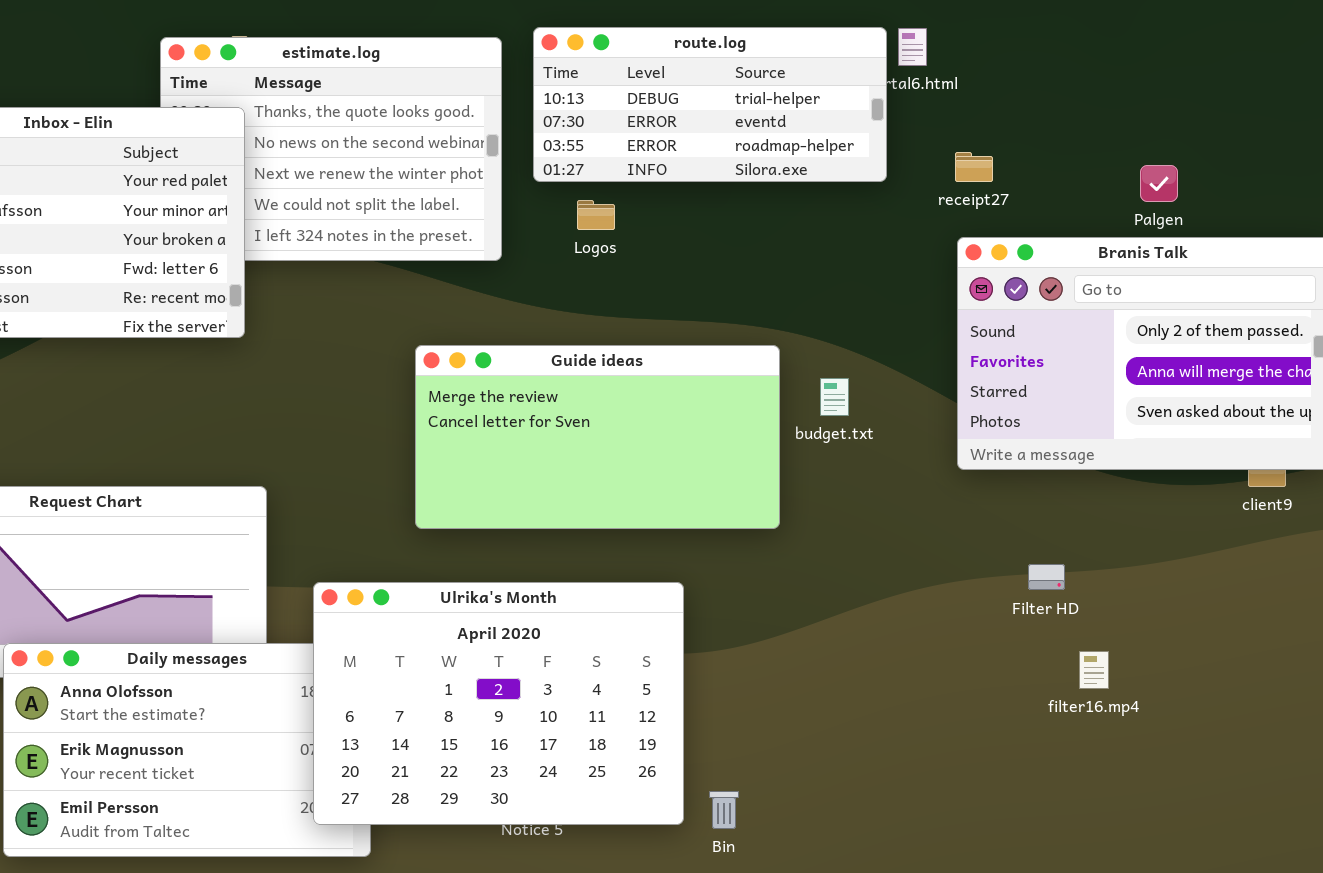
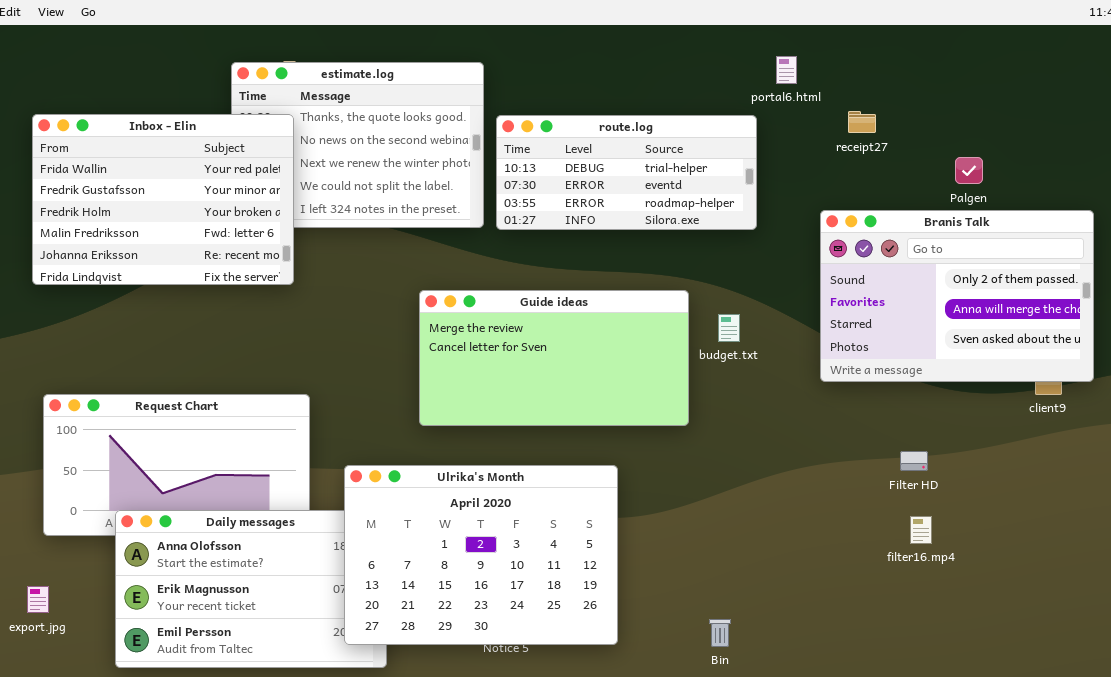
route.log: [533,27,887,182] -> [496,115,757,230], moved
receipt27: [955,152,993,182] -> [848,111,876,133], moved
Filter HD: [1028,564,1065,590] -> [900,451,928,471], moved
Bin: [709,791,739,829] -> [709,619,731,647], moved

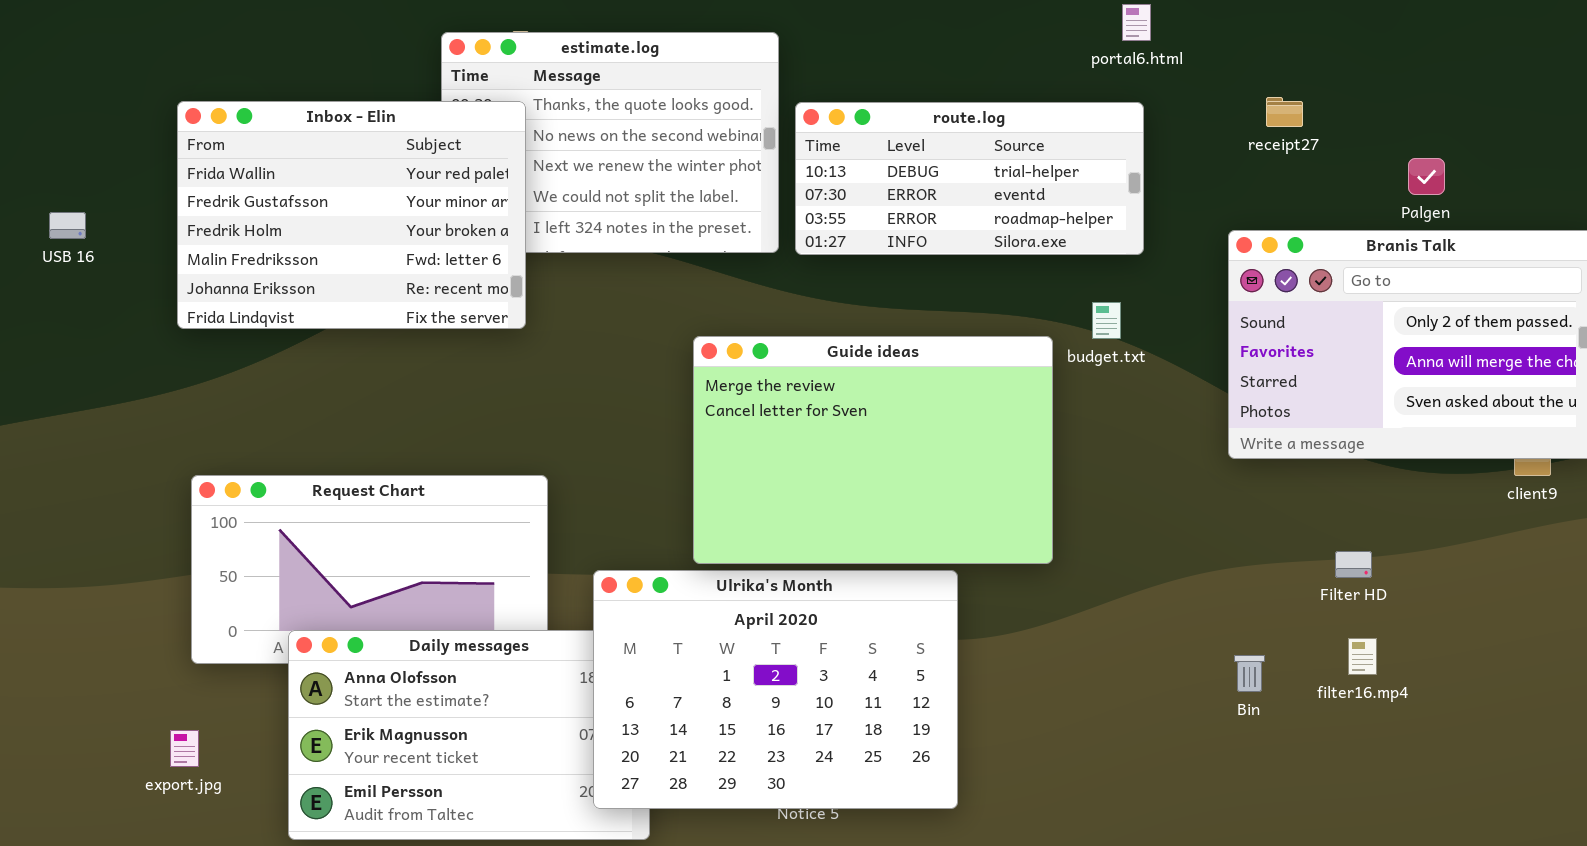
portal6.html: [776,56,797,84] -> [1122,4,1151,41], moved
Guide ideas: [419,290,689,426] -> [693,336,1053,564], resized
budget.txt: [718,314,740,342] -> [1092,302,1121,339], moved
Bin: [709,619,731,647] -> [1234,655,1265,692], moved

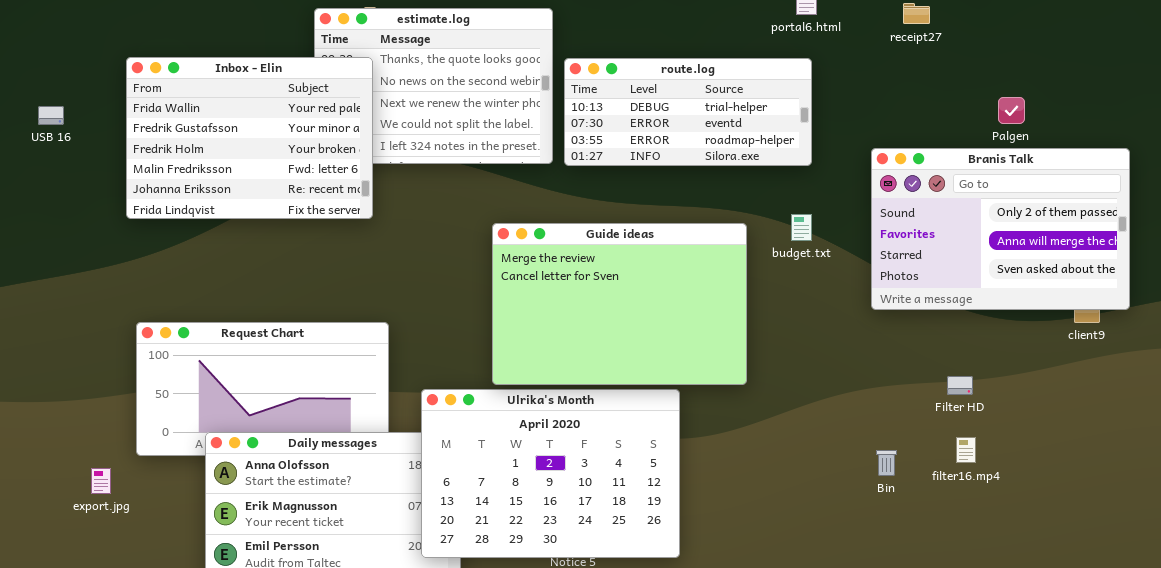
receipt27: [1266,97,1303,127] -> [903,3,930,24], moved
USB 16: [49,212,86,239] -> [38,106,64,125], moved
budget.txt: [1092,302,1121,339] -> [791,214,812,241], moved
export.jpg: [170,730,199,767] -> [91,468,111,494], moved

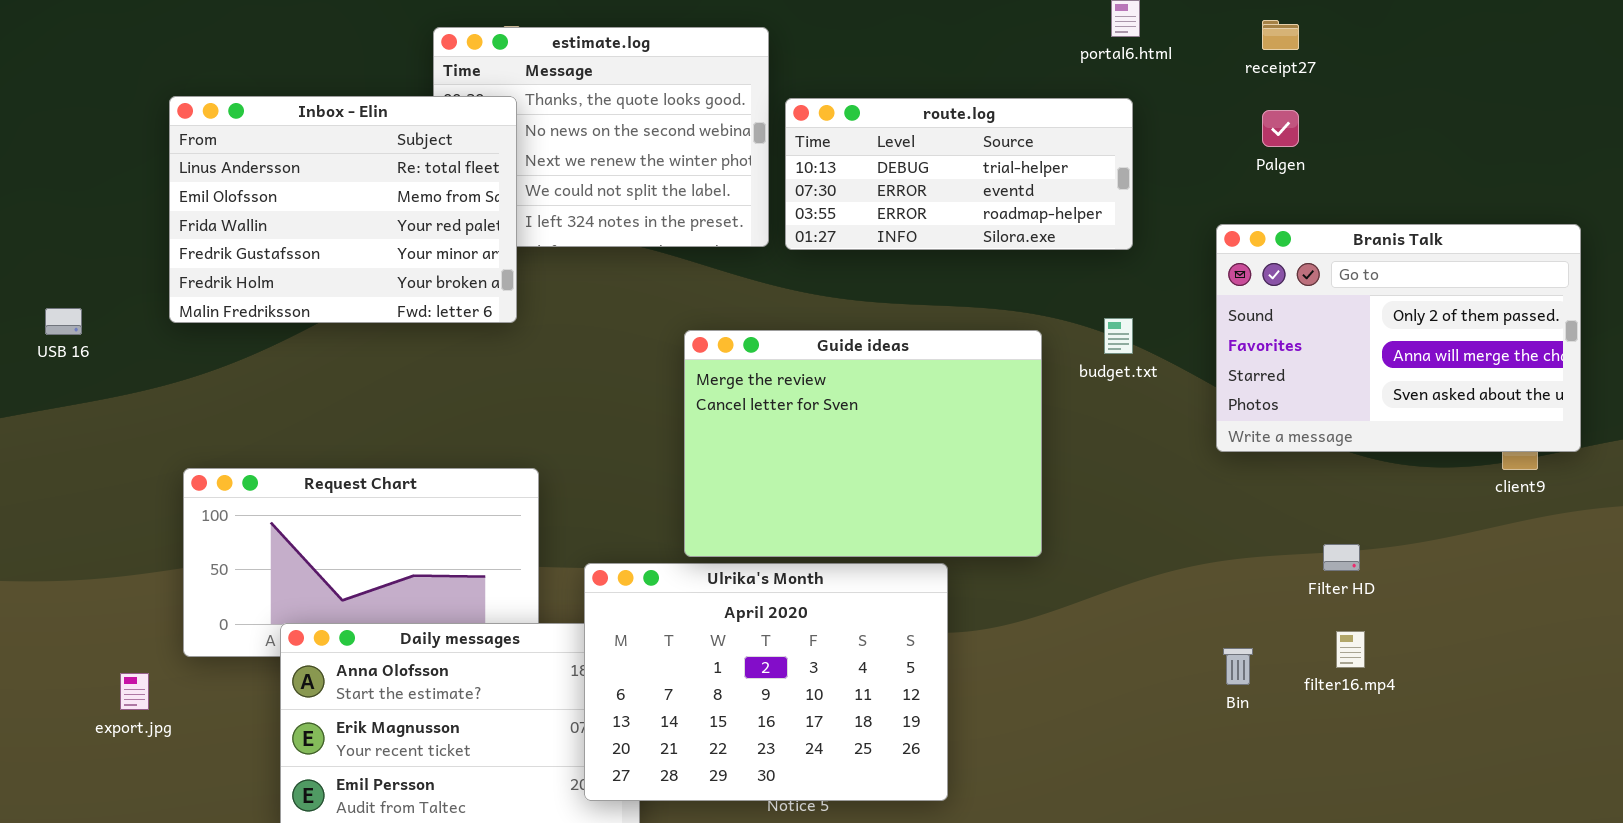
Inbox - Elin: [126,57,373,219] -> [169,96,517,323], scrolled up 2 rows
Palgen: [998,97,1025,124] -> [1262,110,1299,147], moved
USB 16: [38,106,64,125] -> [45,308,82,335], moved

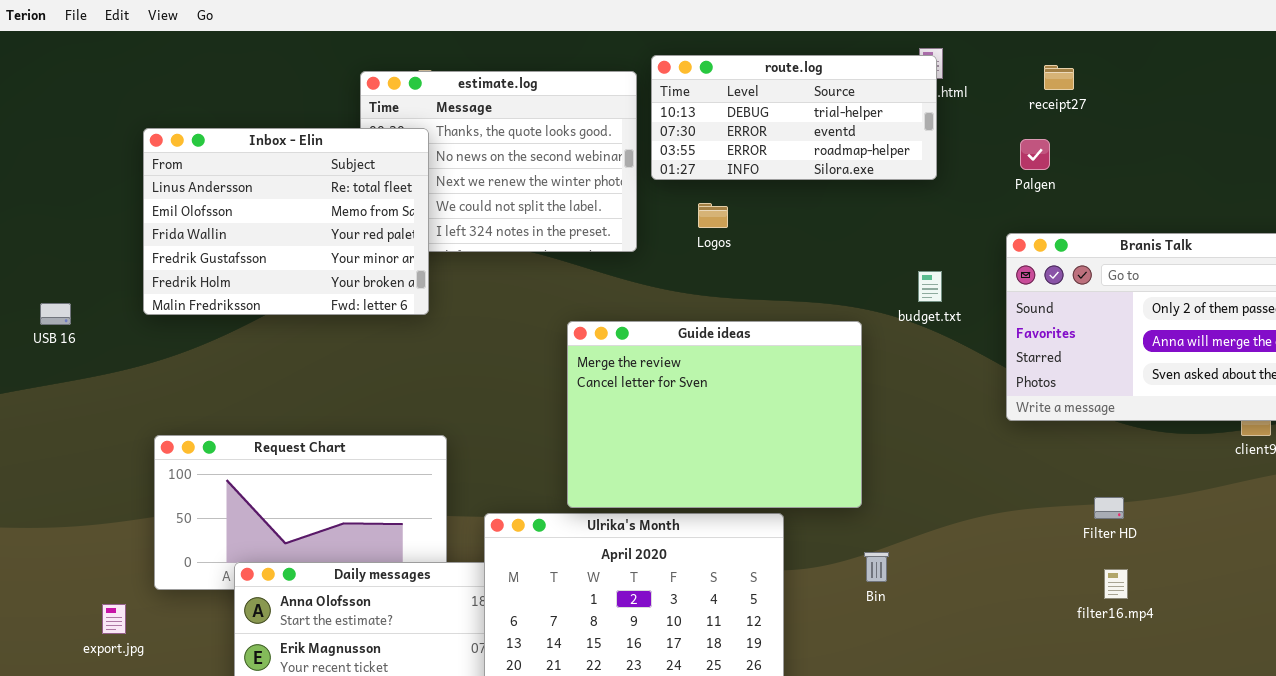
route.log: [785,98,1133,250] -> [651,55,937,180], moved
Palgen: [1262,110,1299,147] -> [1020,139,1050,170], moved
budget.txt: [1104,318,1133,354] -> [918,271,942,302], moved
Bin: [1223,648,1253,685] -> [864,552,889,582], moved

